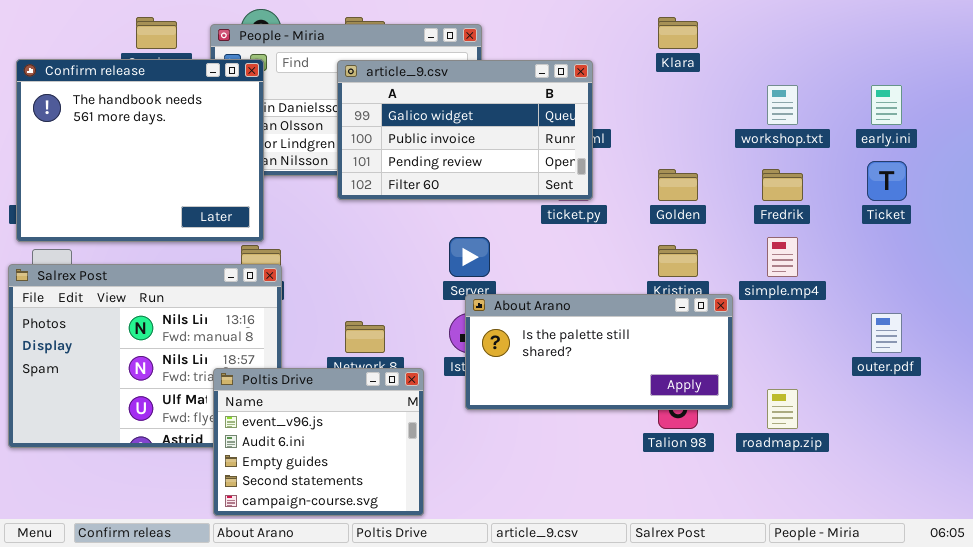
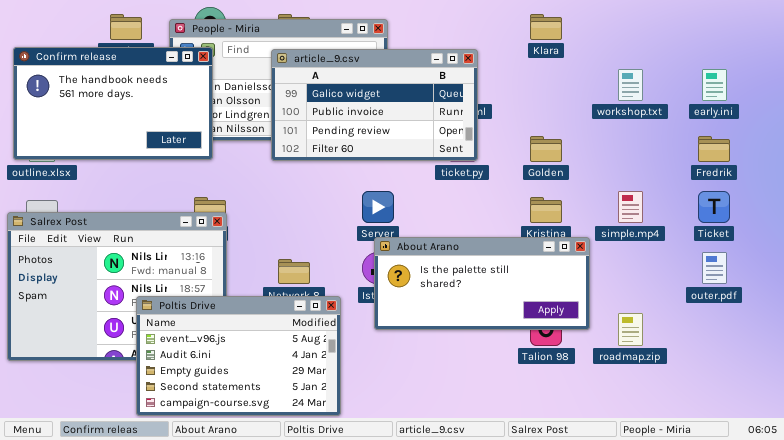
Confirm release: [16,59,264,242] -> [13,47,213,160], resized
Ticket: [867,161,907,201] -> [698,191,730,223], moved
Fredrik: [762,169,803,201] -> [698,136,730,162], moved
Poltis Drive: [213,368,424,516] -> [136,296,341,416], resized

